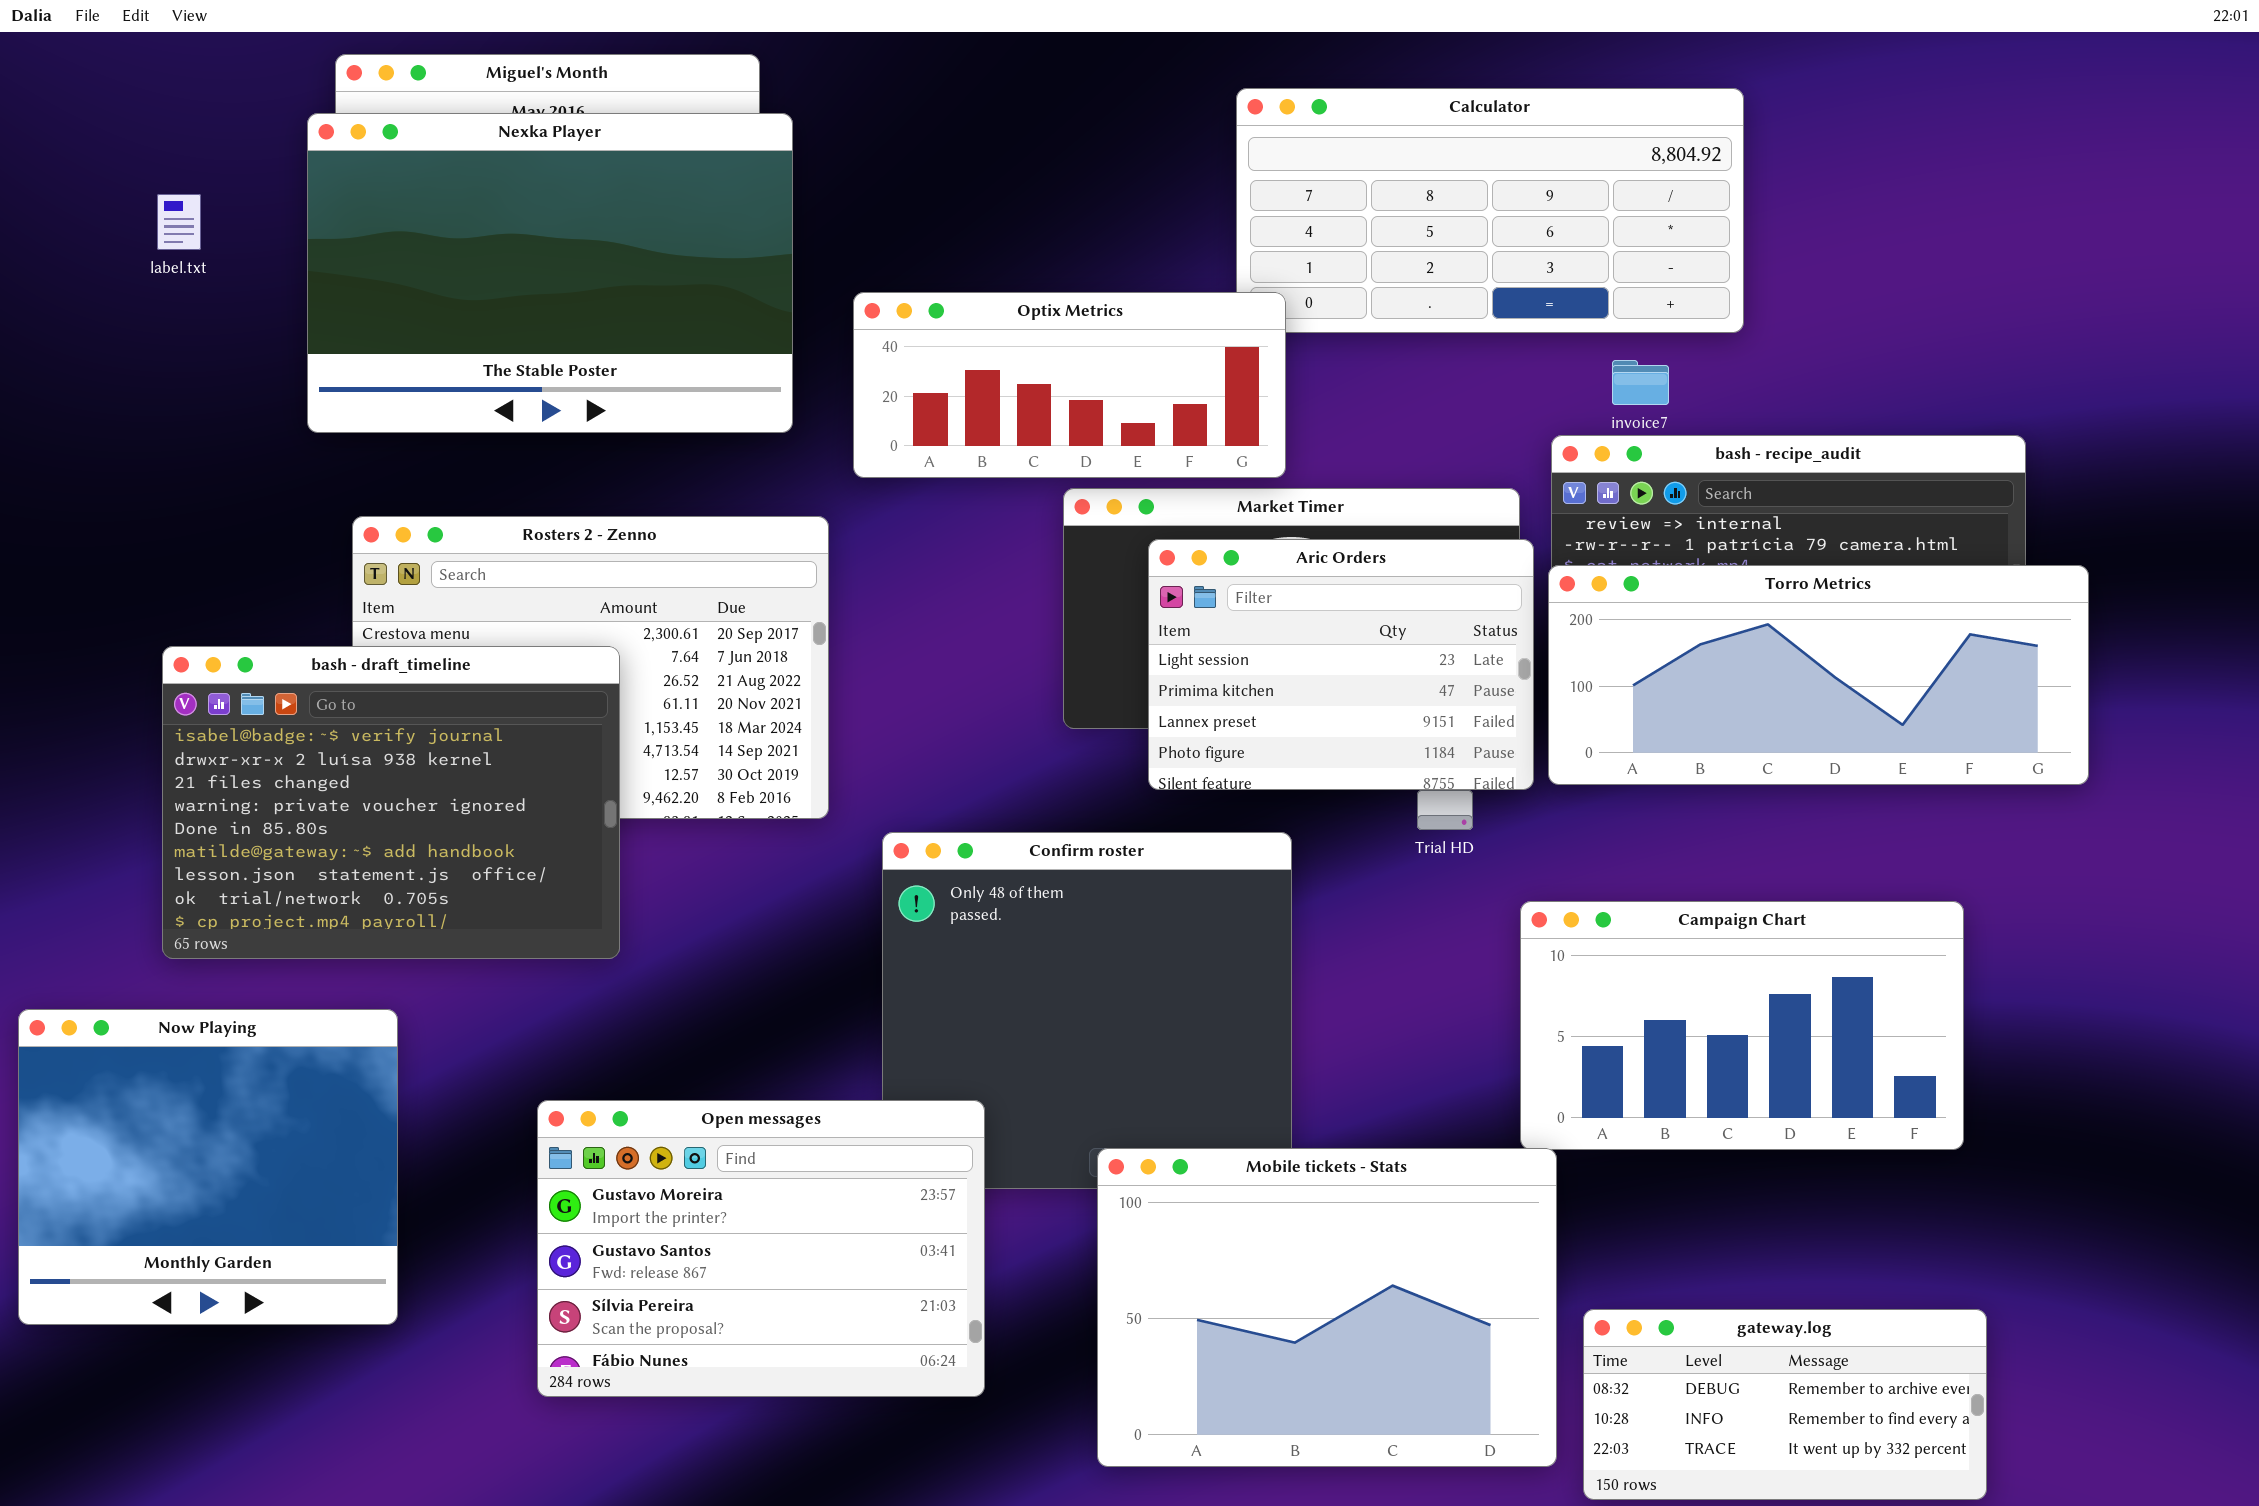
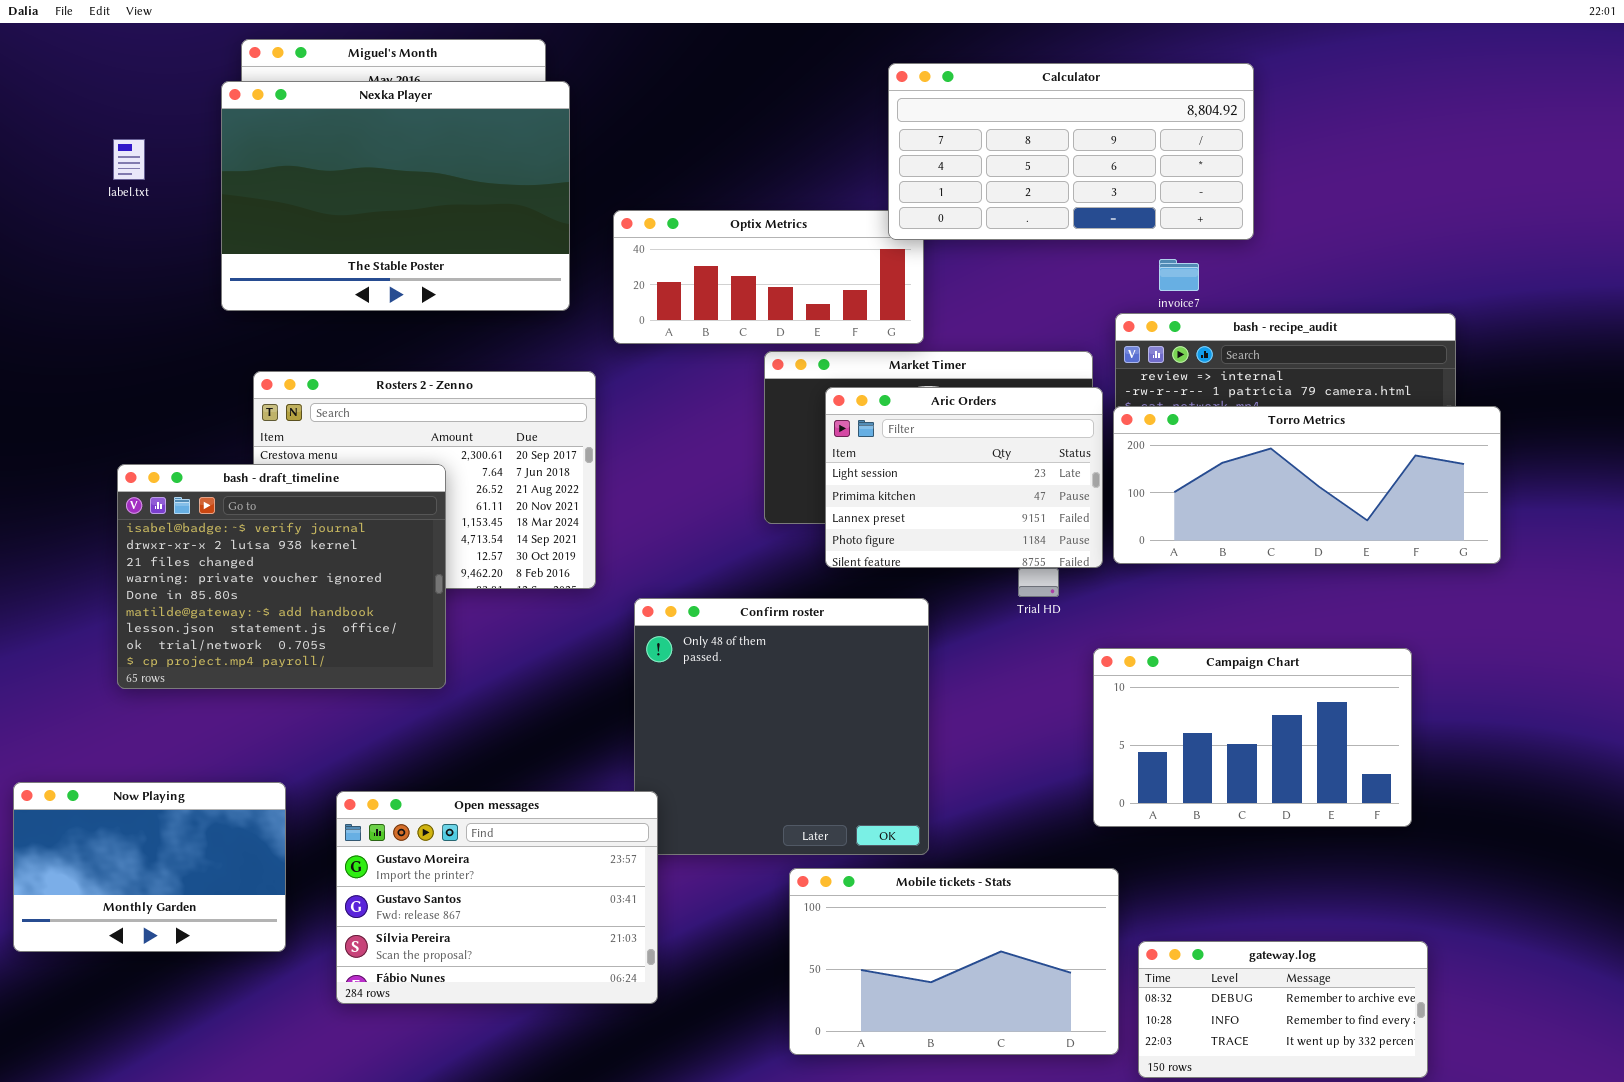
Calculator: [1236,88,1744,333] -> [888,63,1254,240], raised
Now Playing: [18,1009,398,1325] -> [13,782,286,952], resized
Open messages: [537,1100,985,1397] -> [336,791,658,1004], moved
Mobile tickets - Stats: [1097,1148,1557,1467] -> [789,868,1119,1055], resized

